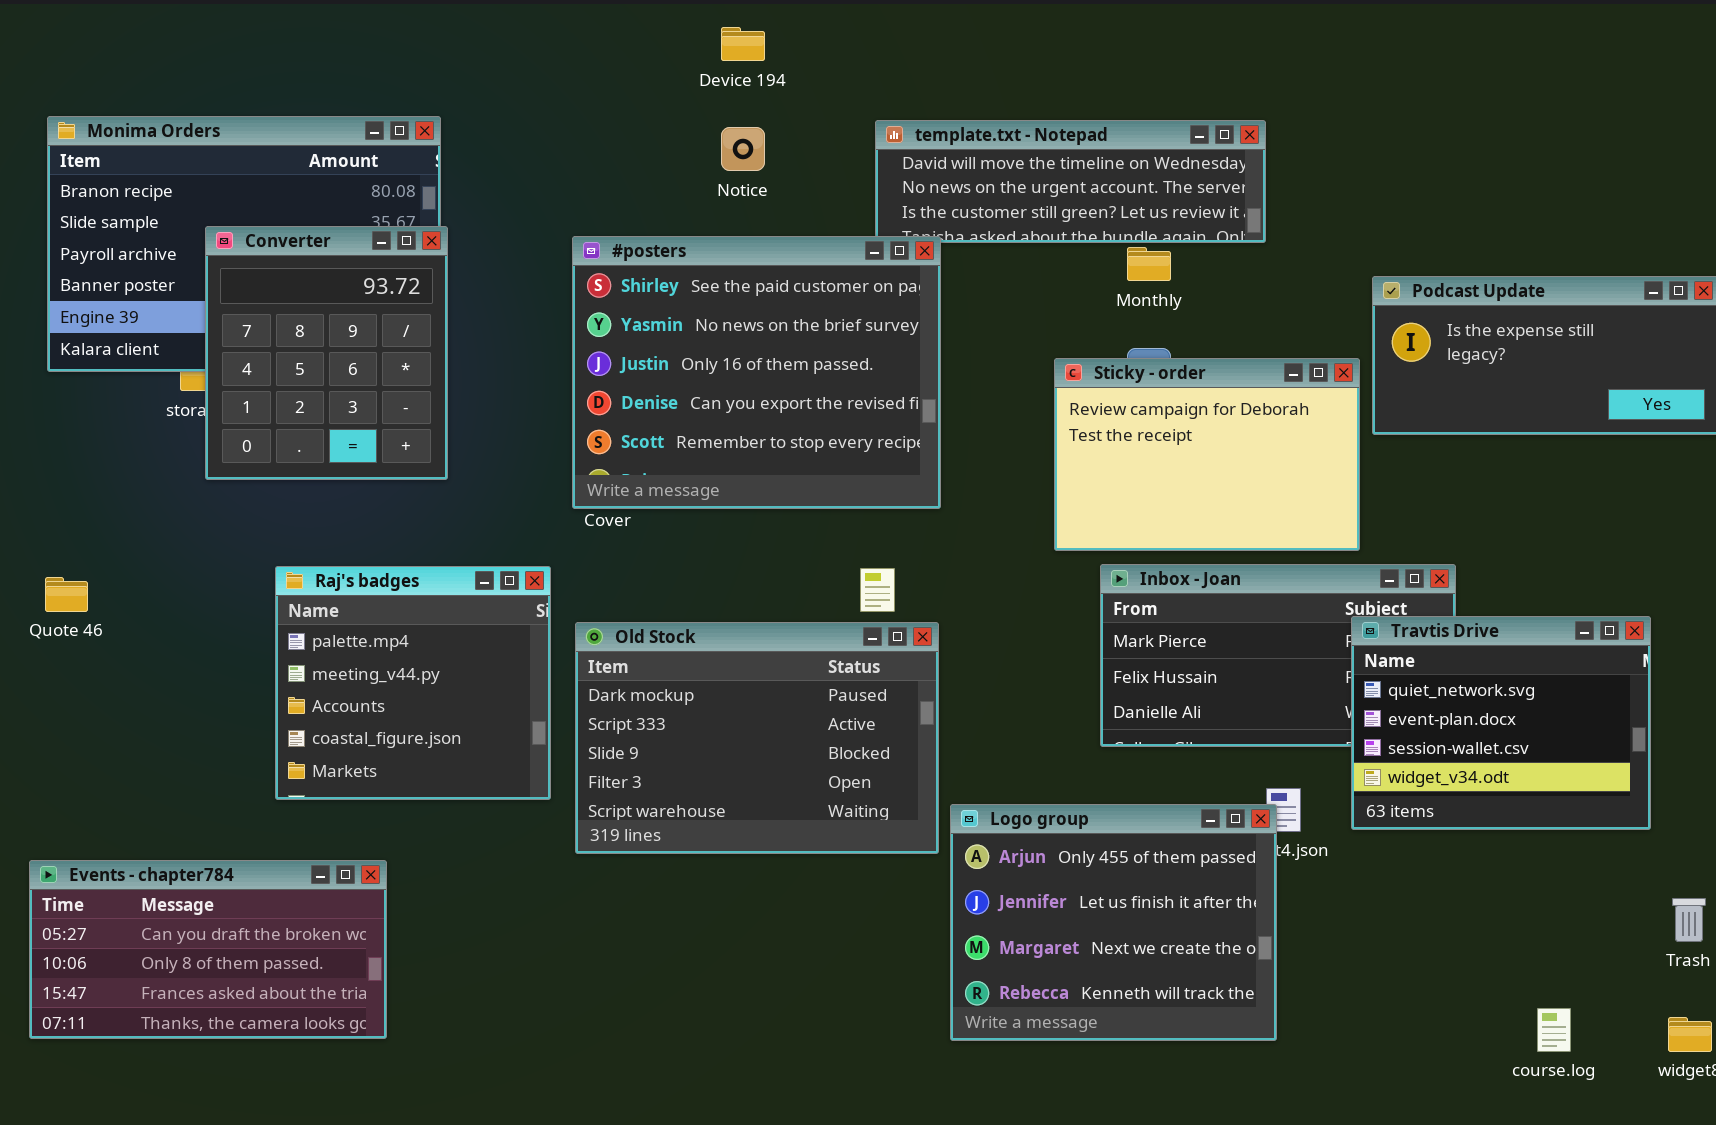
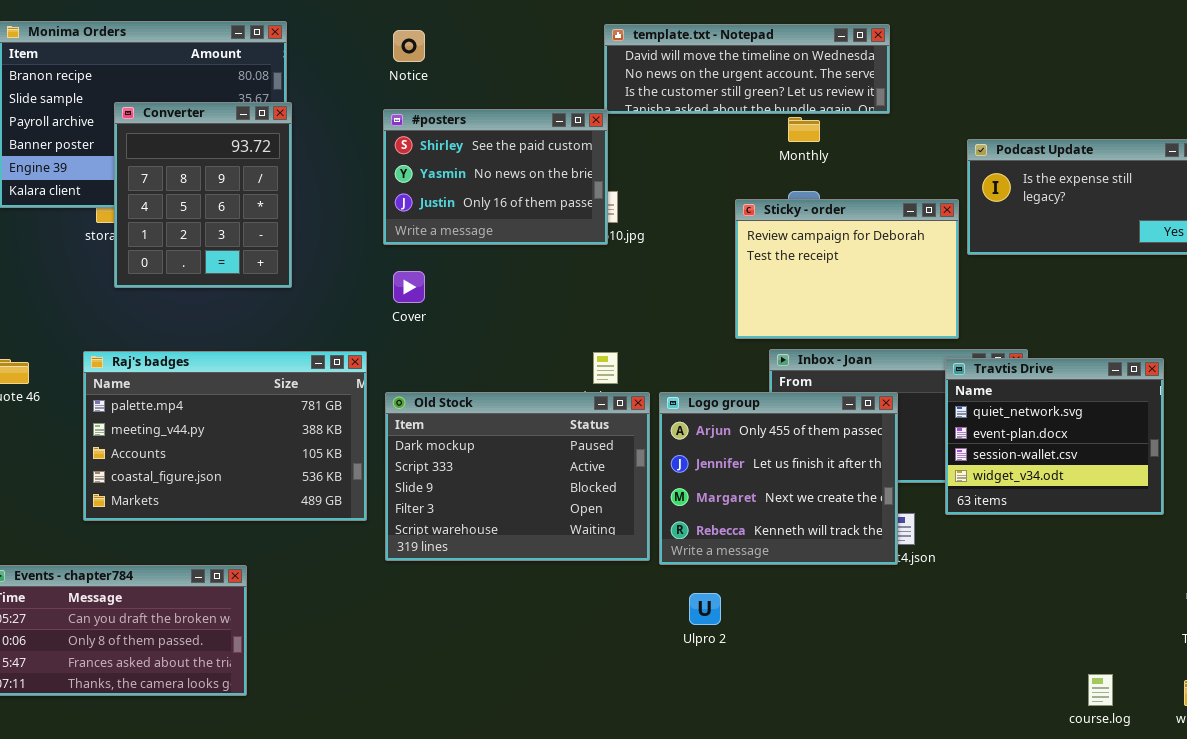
Notice: [721,127,765,171] -> [393,30,425,62], moved
#posters: [572,236,941,509] -> [383,109,608,245], resized
Raj's badges: [275,566,551,800] -> [83,351,367,521], resized
Travtis Drive: [1351,616,1651,830] -> [945,358,1164,515], moved
Logo group: [950,804,1277,1041] -> [659,392,898,565], moved

